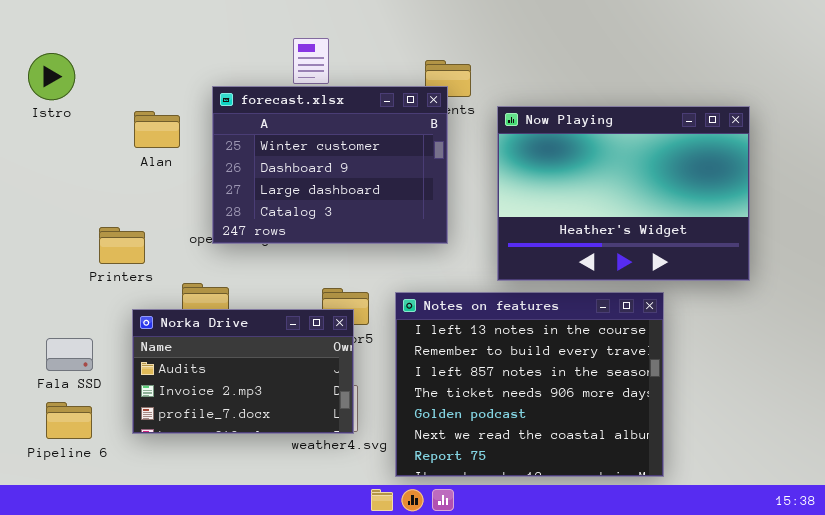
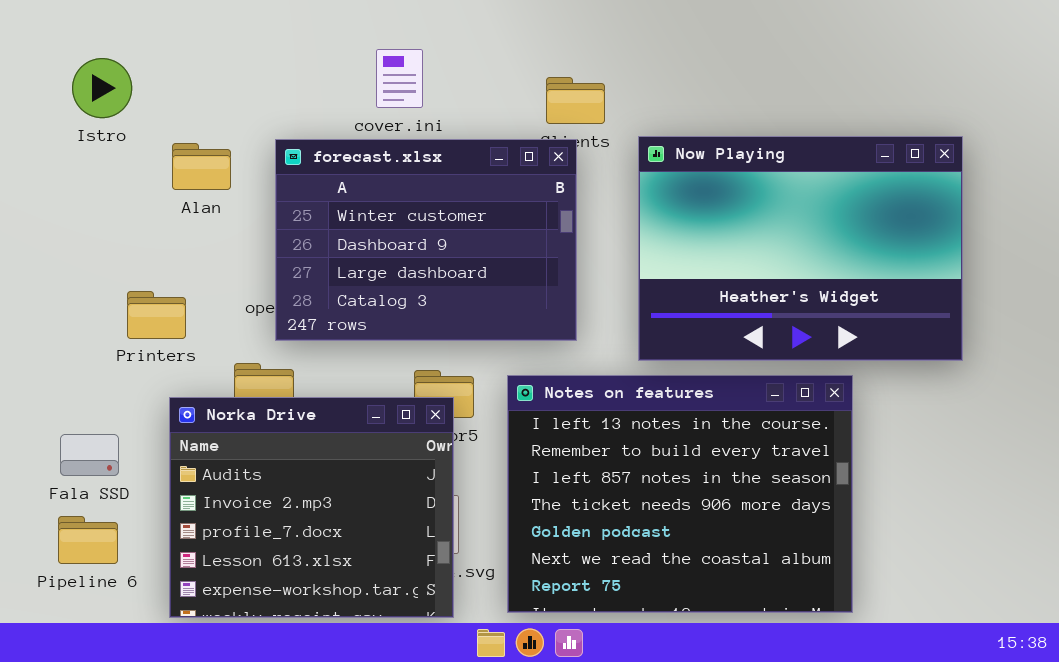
Istro: [28,53,75,100] -> [72,58,132,118], moved
forecast.xlsx: [212,86,448,244] -> [275,139,577,341], moved
Norka Drive: [132,309,354,434] -> [169,397,454,618], resized

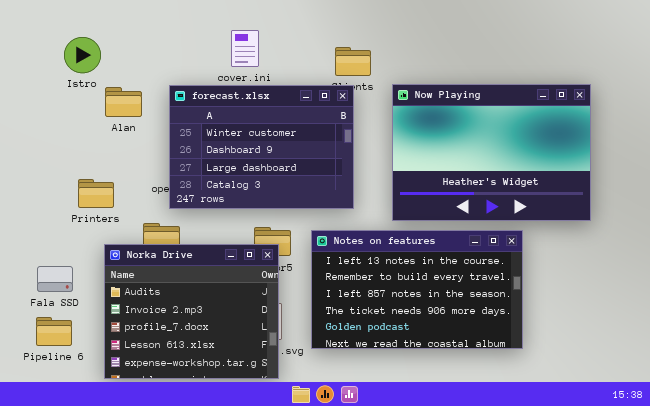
Istro: [72,58,132,118] -> [64,37,101,73], moved
Notes on features: [507,375,853,613] -> [311,230,523,349], resized

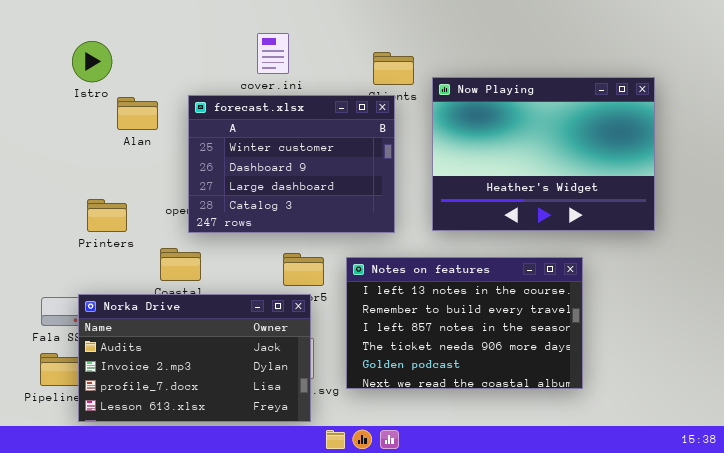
Now Playing: [392,84,591,221] -> [432,77,655,231], moved
Norka Drive: [104,244,279,379] -> [78,294,311,422], resized

